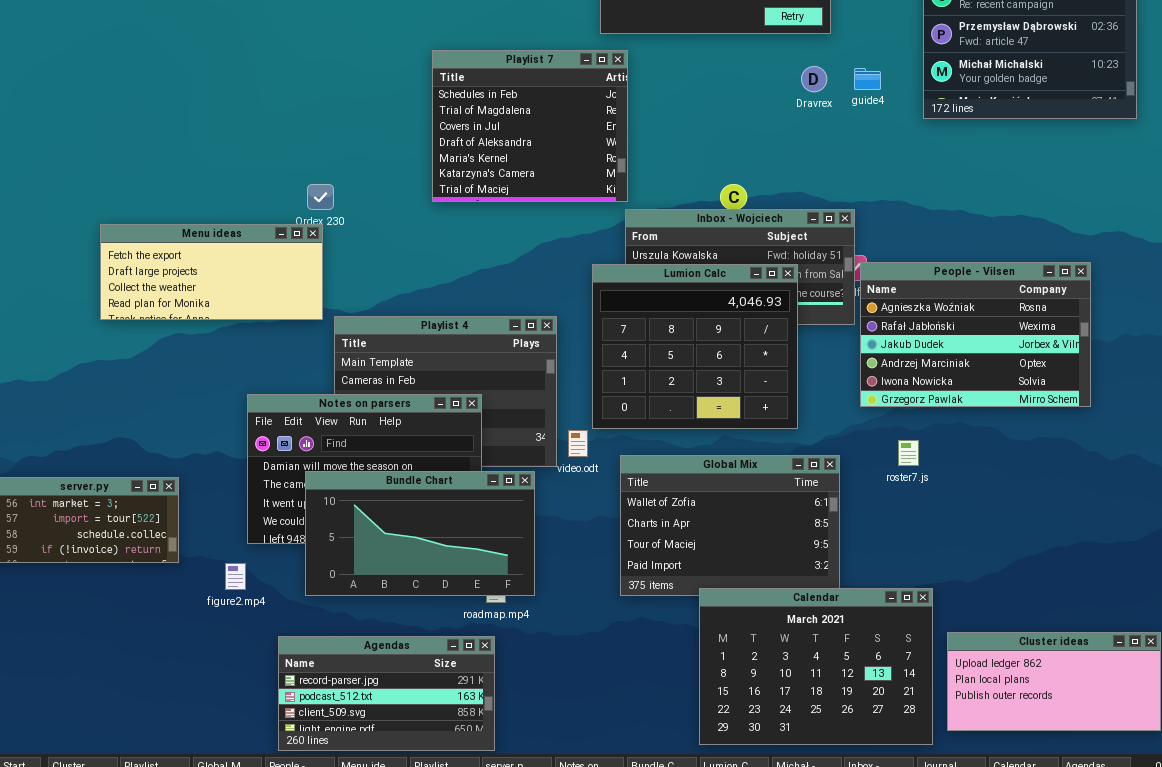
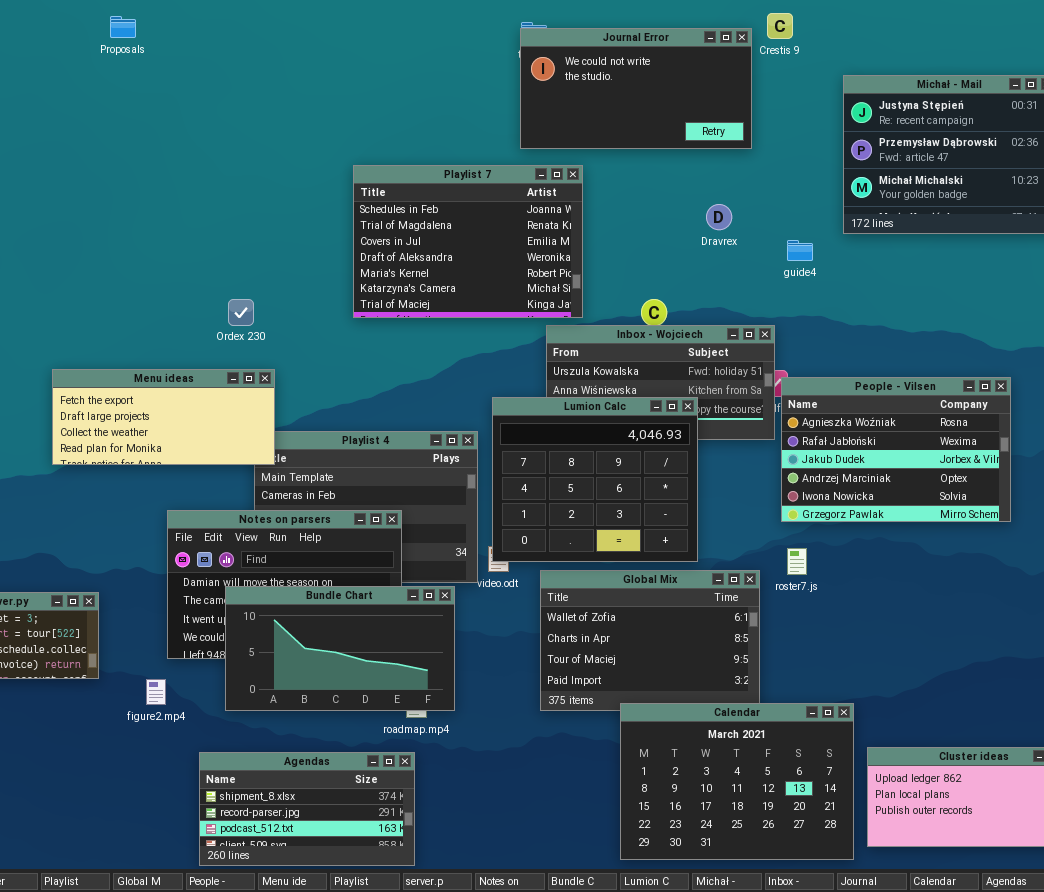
Playlist 7: [432,50,628,202] -> [353,165,583,318], resized
Dravrex: [801,66,827,92] -> [706,204,732,230], moved
guide4: [854,68,881,90] -> [787,240,813,261], moved
Menu ideas: [100,224,323,320] -> [52,369,275,465], moved
Lumion Calc: [592,264,798,429] -> [492,397,698,562], moved
roster7.js: [898,440,919,466] -> [787,548,807,575], moved
Agendas: [278,636,495,751] -> [199,752,415,866], scrolled up 1 row

